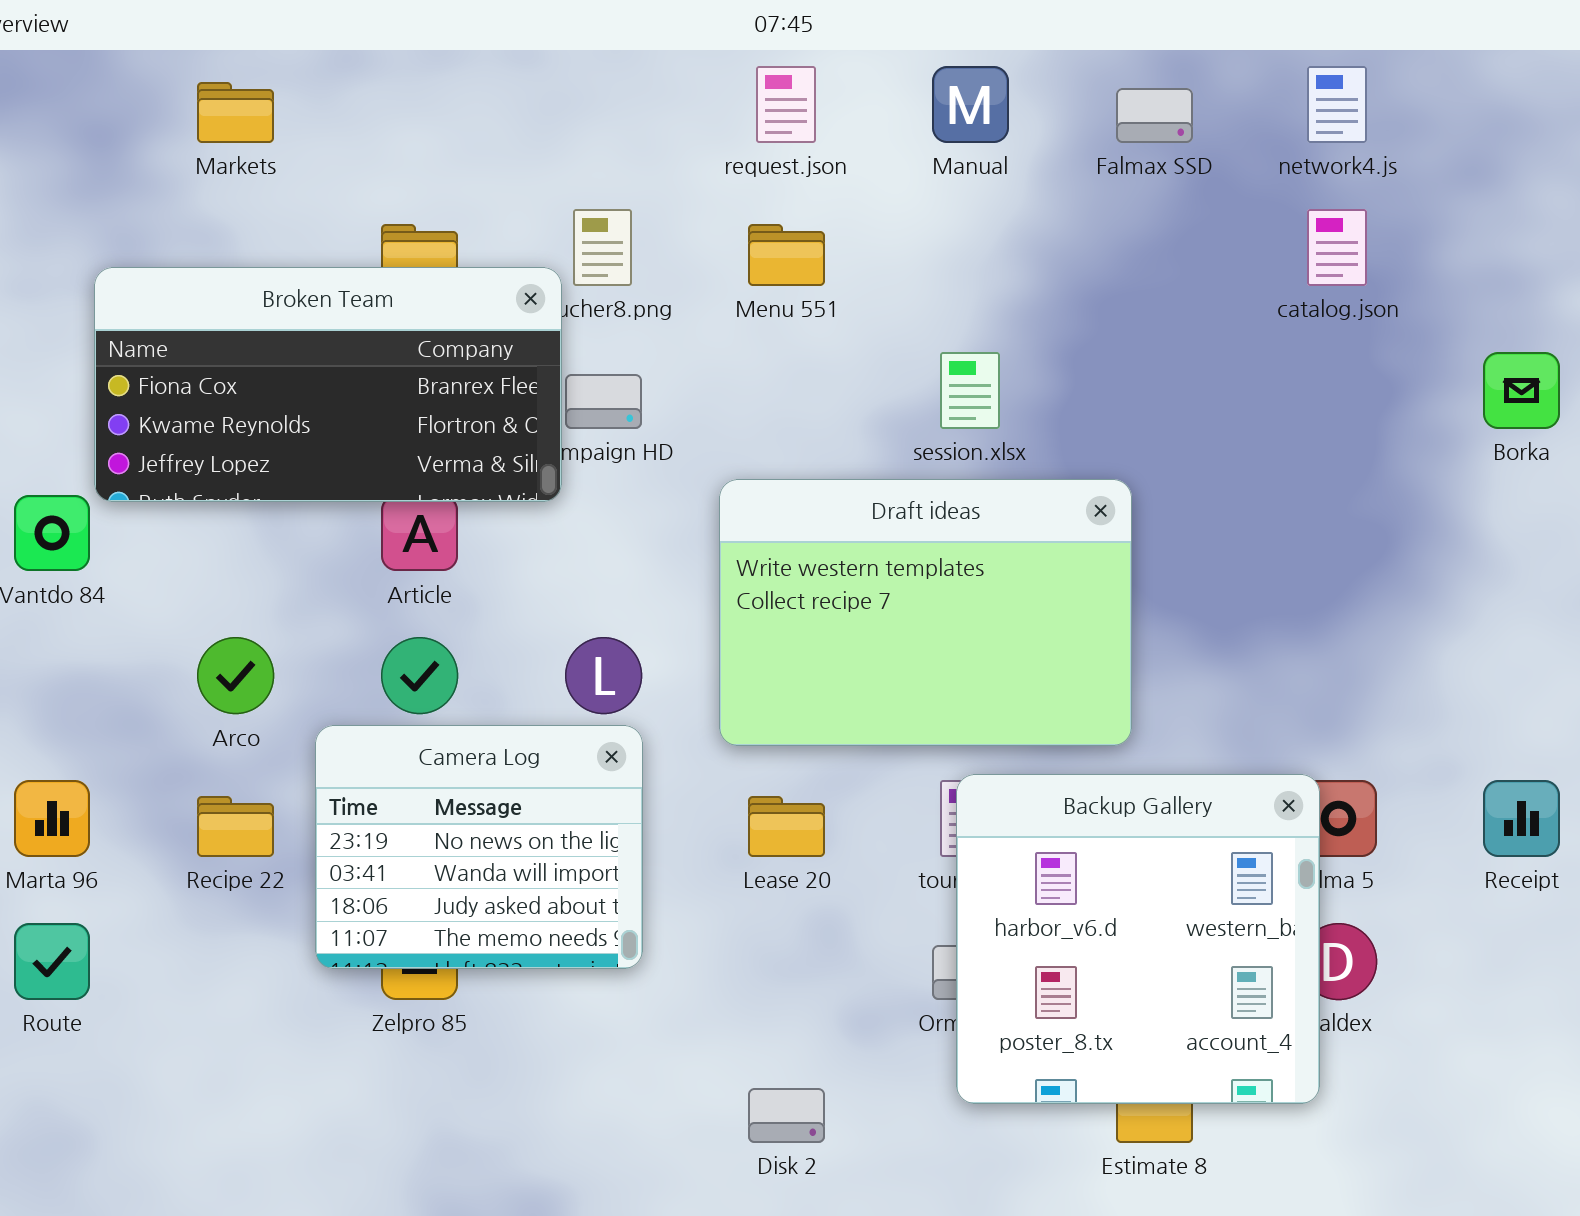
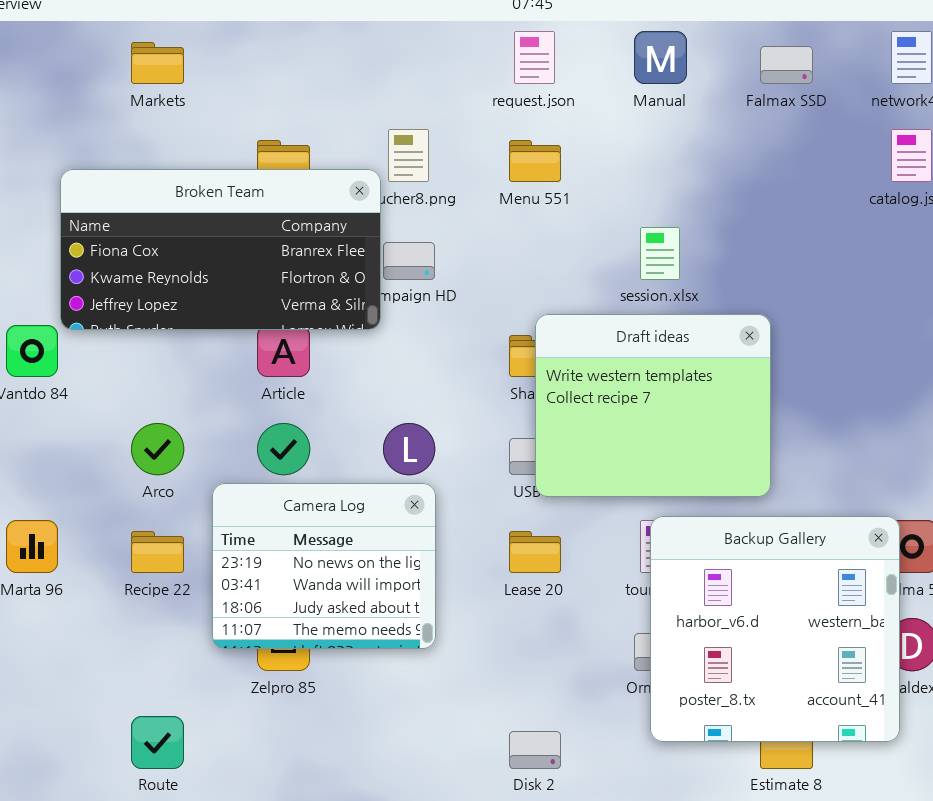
Draft ideas: [719,479,1132,746] -> [535,314,771,497], resized
Route: [14,923,90,1000] -> [131,716,184,769], moved

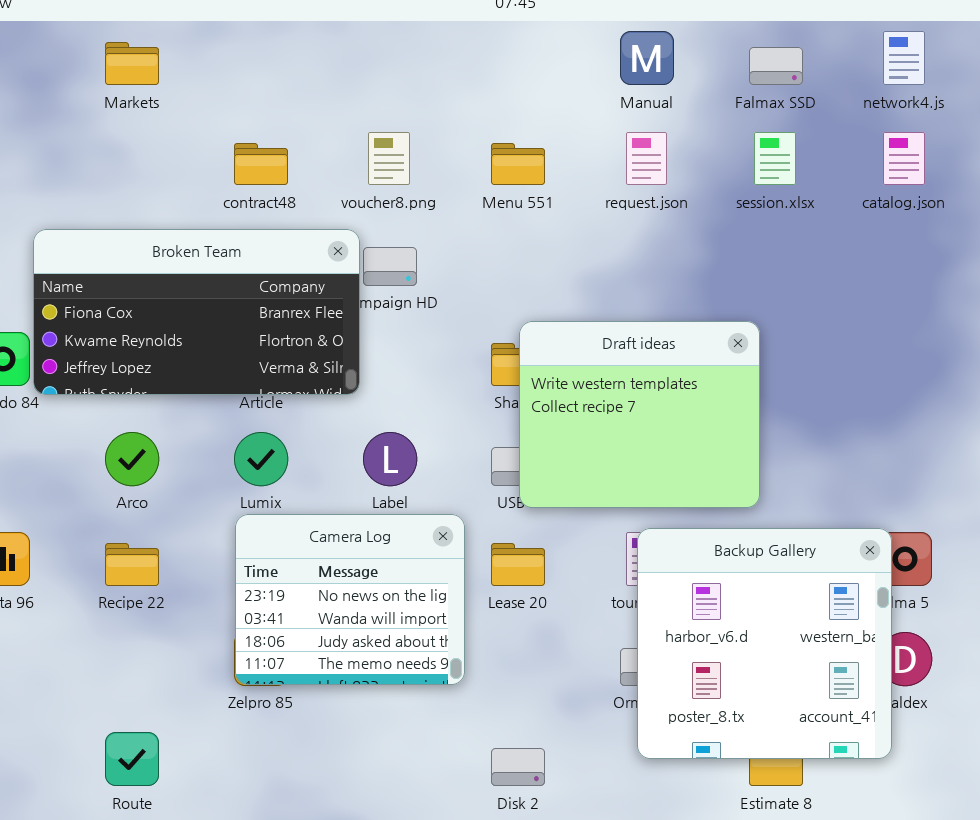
request.json: [514,31,555,84] -> [626,132,667,185], moved
Broken Team: [60,169,381,330] -> [33,229,360,395], moved
session.xlsx: [640,227,680,280] -> [754,132,796,185], moved
Camera Log: [212,483,436,649] -> [235,514,465,685], moved

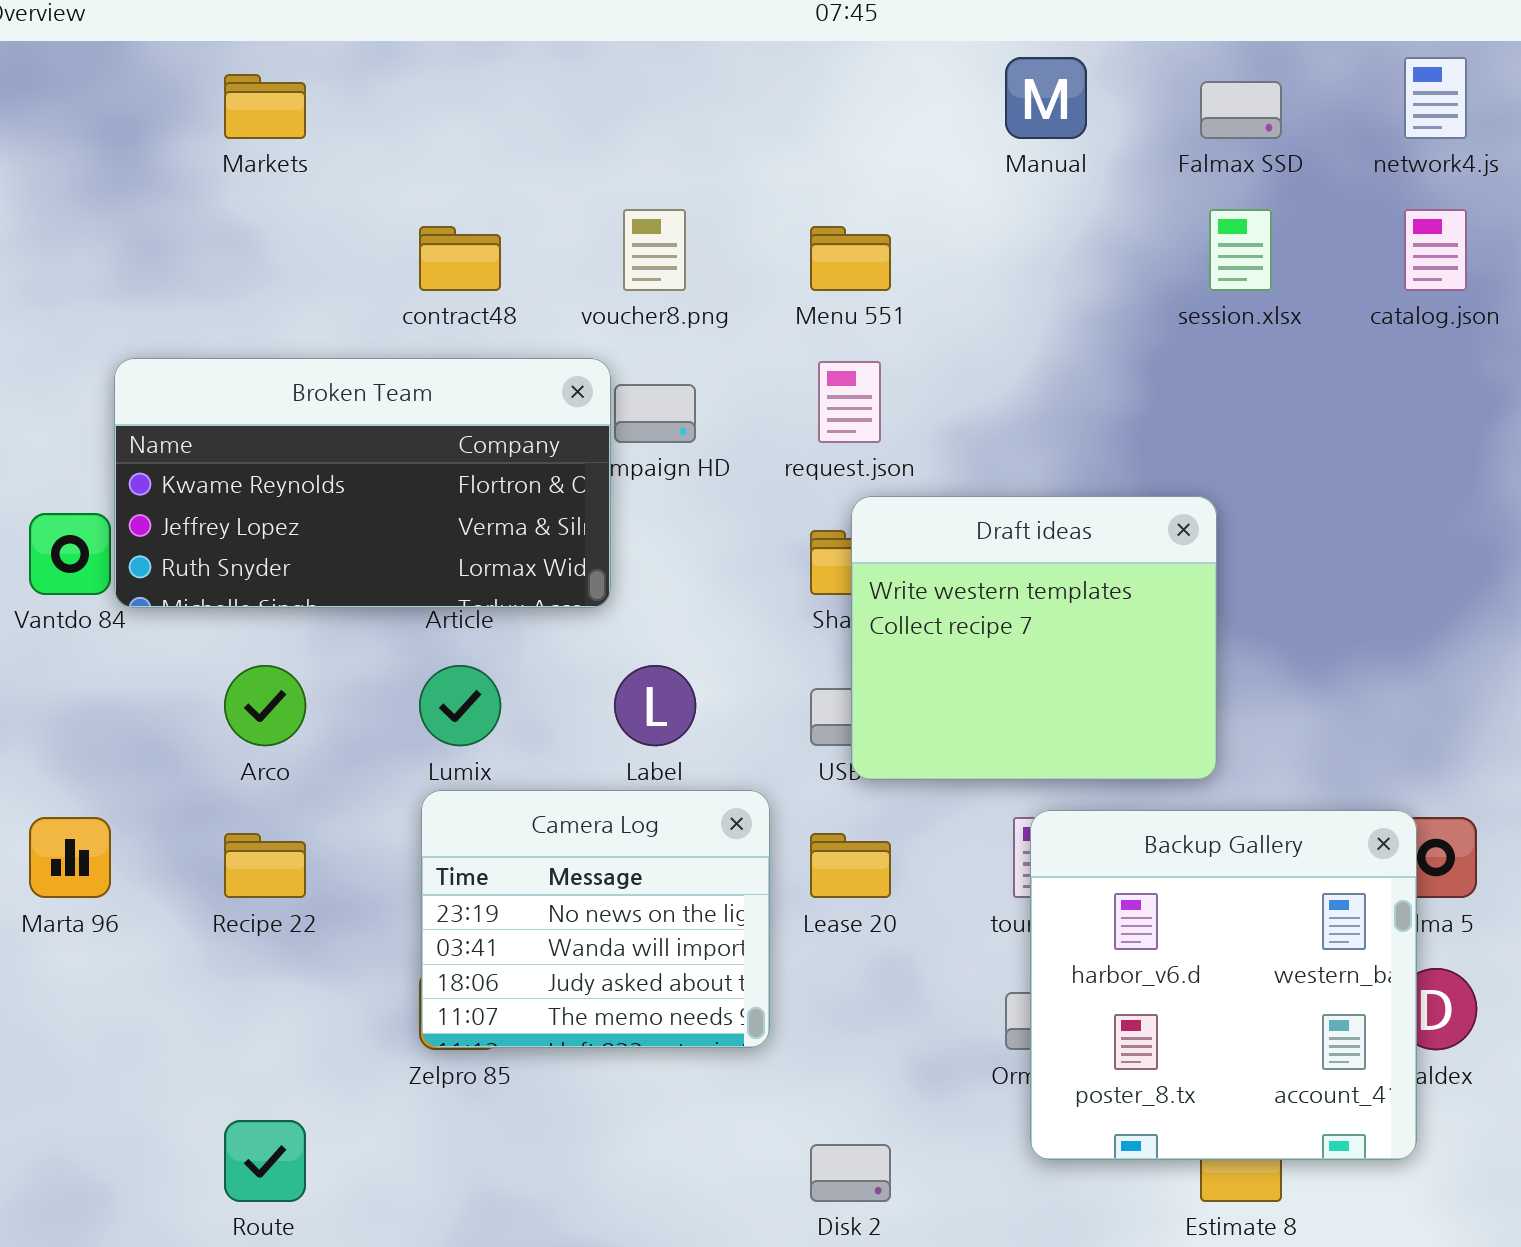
request.json: [626,132,667,185] -> [818,361,881,443], moved
Broken Team: [33,229,360,395] -> [114,358,611,608], scrolled down 1 row

